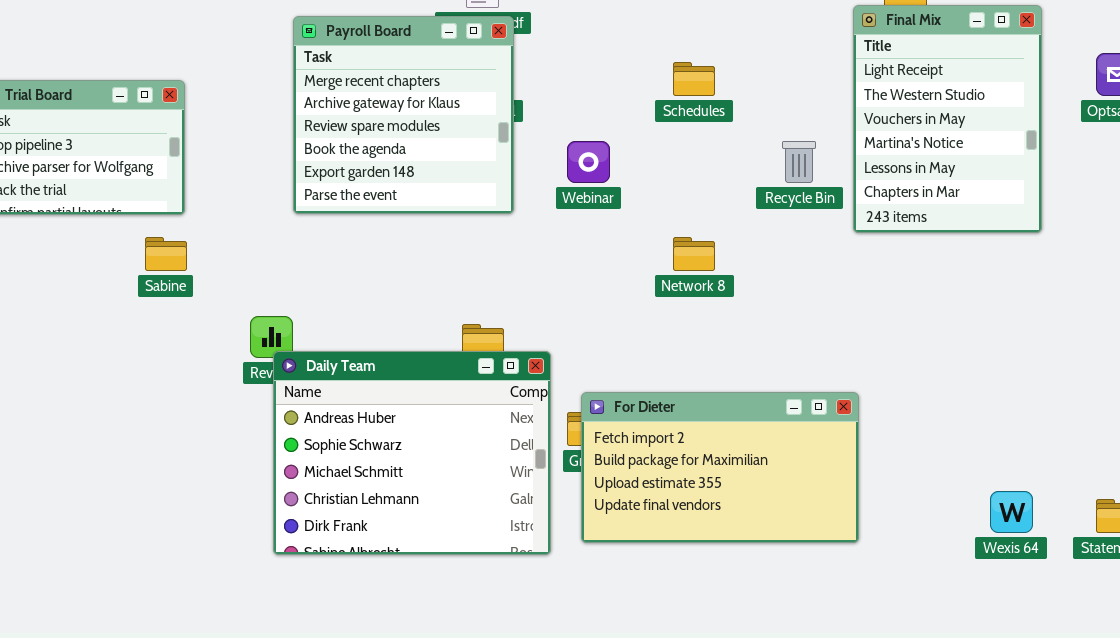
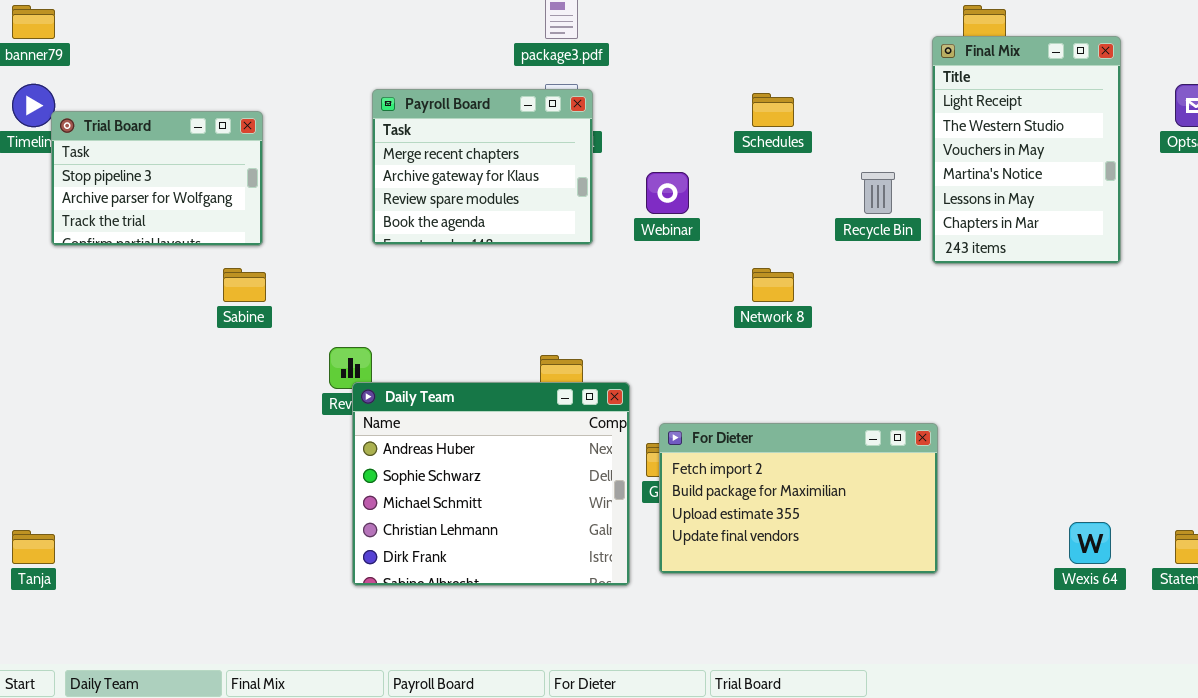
Payroll Board: [293,16,514,214] -> [372,89,593,245], resized

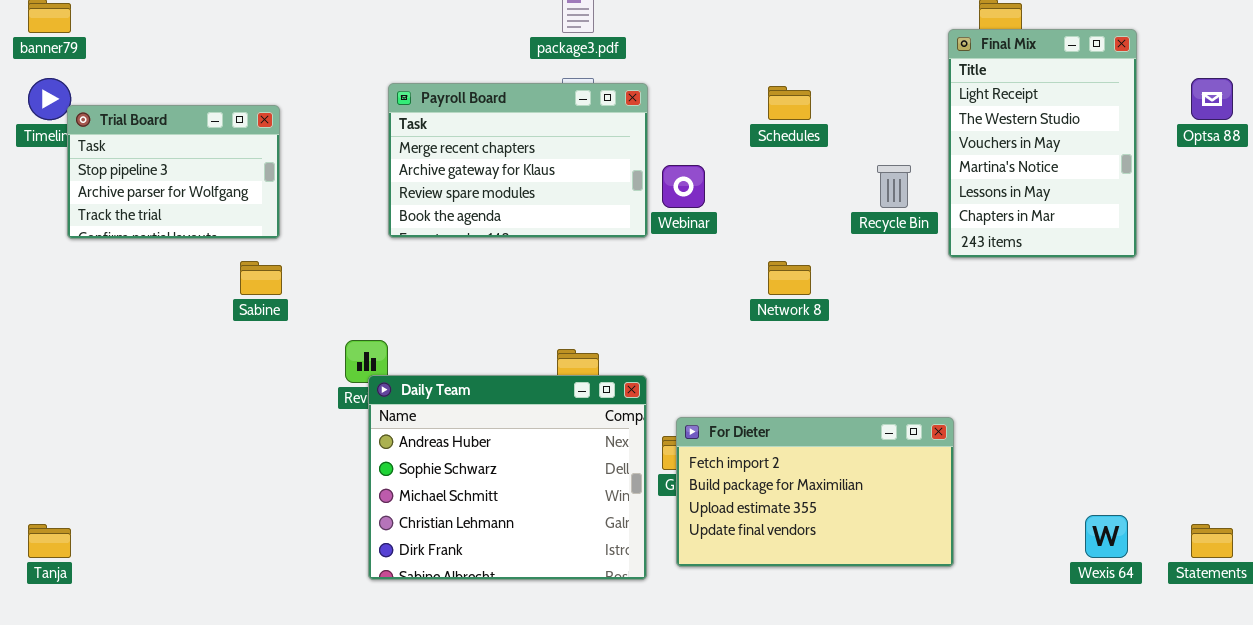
Payroll Board: [372,89,593,245] -> [388,83,648,238], resized

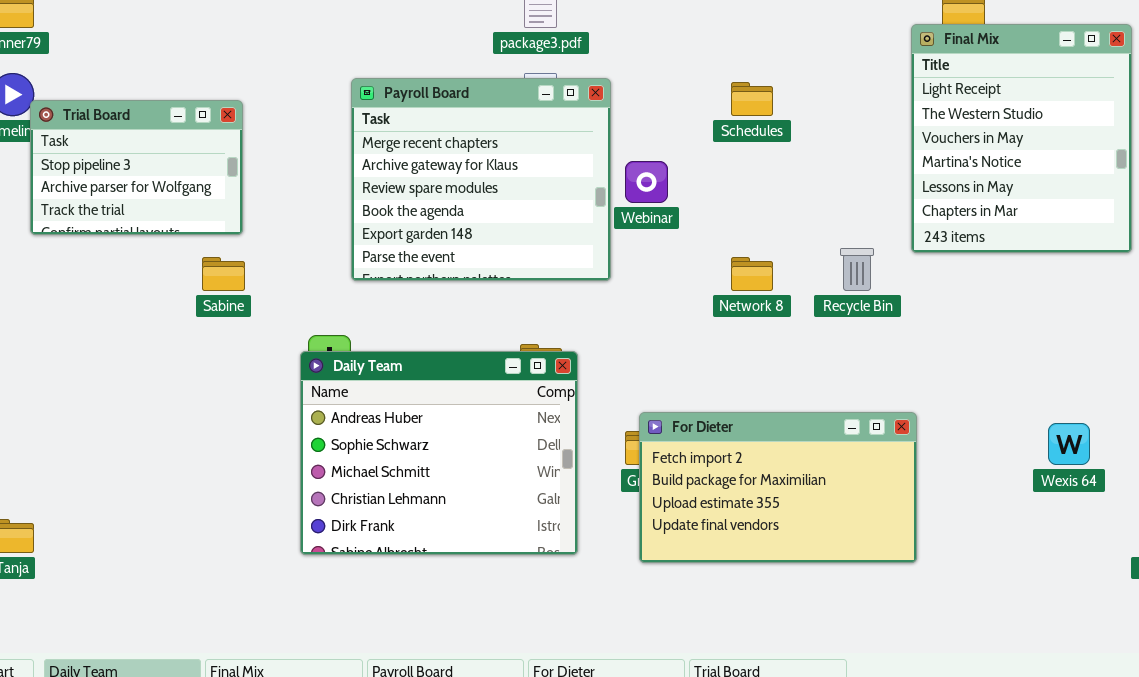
Final Mix: [948,29,1137,258] -> [911,24,1132,253], resized
Payroll Board: [388,83,648,238] -> [351,78,611,281], resized
Recycle Bin: [877,165,911,208] -> [840,248,874,291], moved
Daily Team: [368,375,647,580] -> [300,351,578,555], moved
Wexis 64: [1085,515,1128,558] -> [1048,423,1090,465], moved

